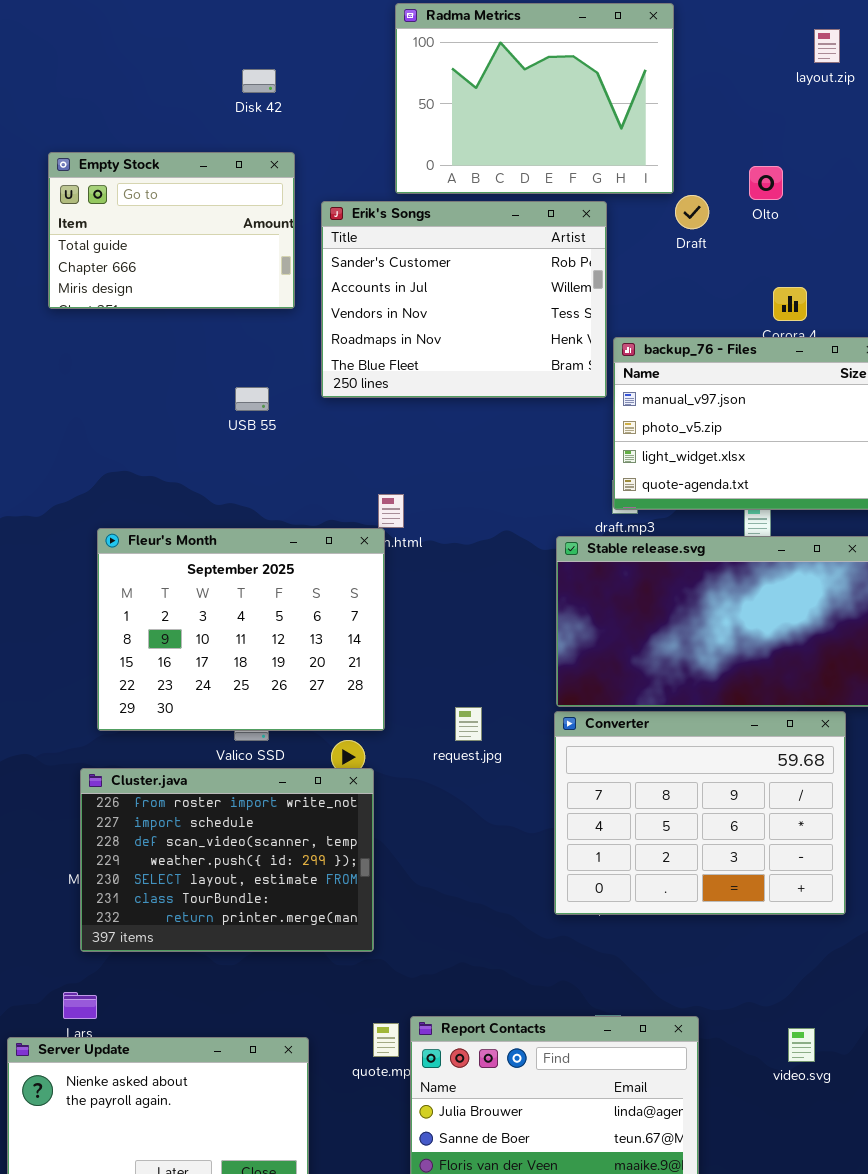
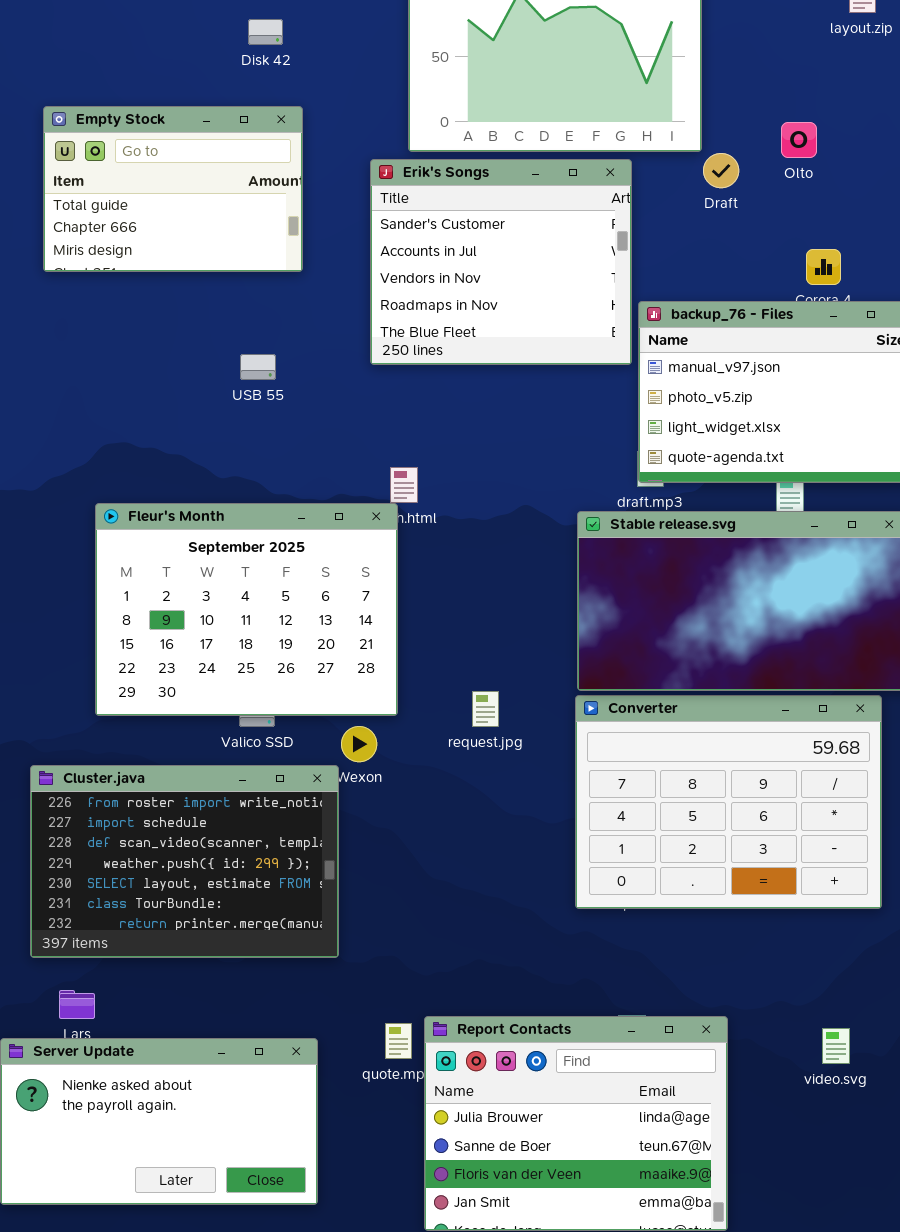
Erik's Songs: [321,201,607,398] -> [370,159,632,365], resized
Cluster.java: [80,768,374,952] -> [30,765,339,958], moved

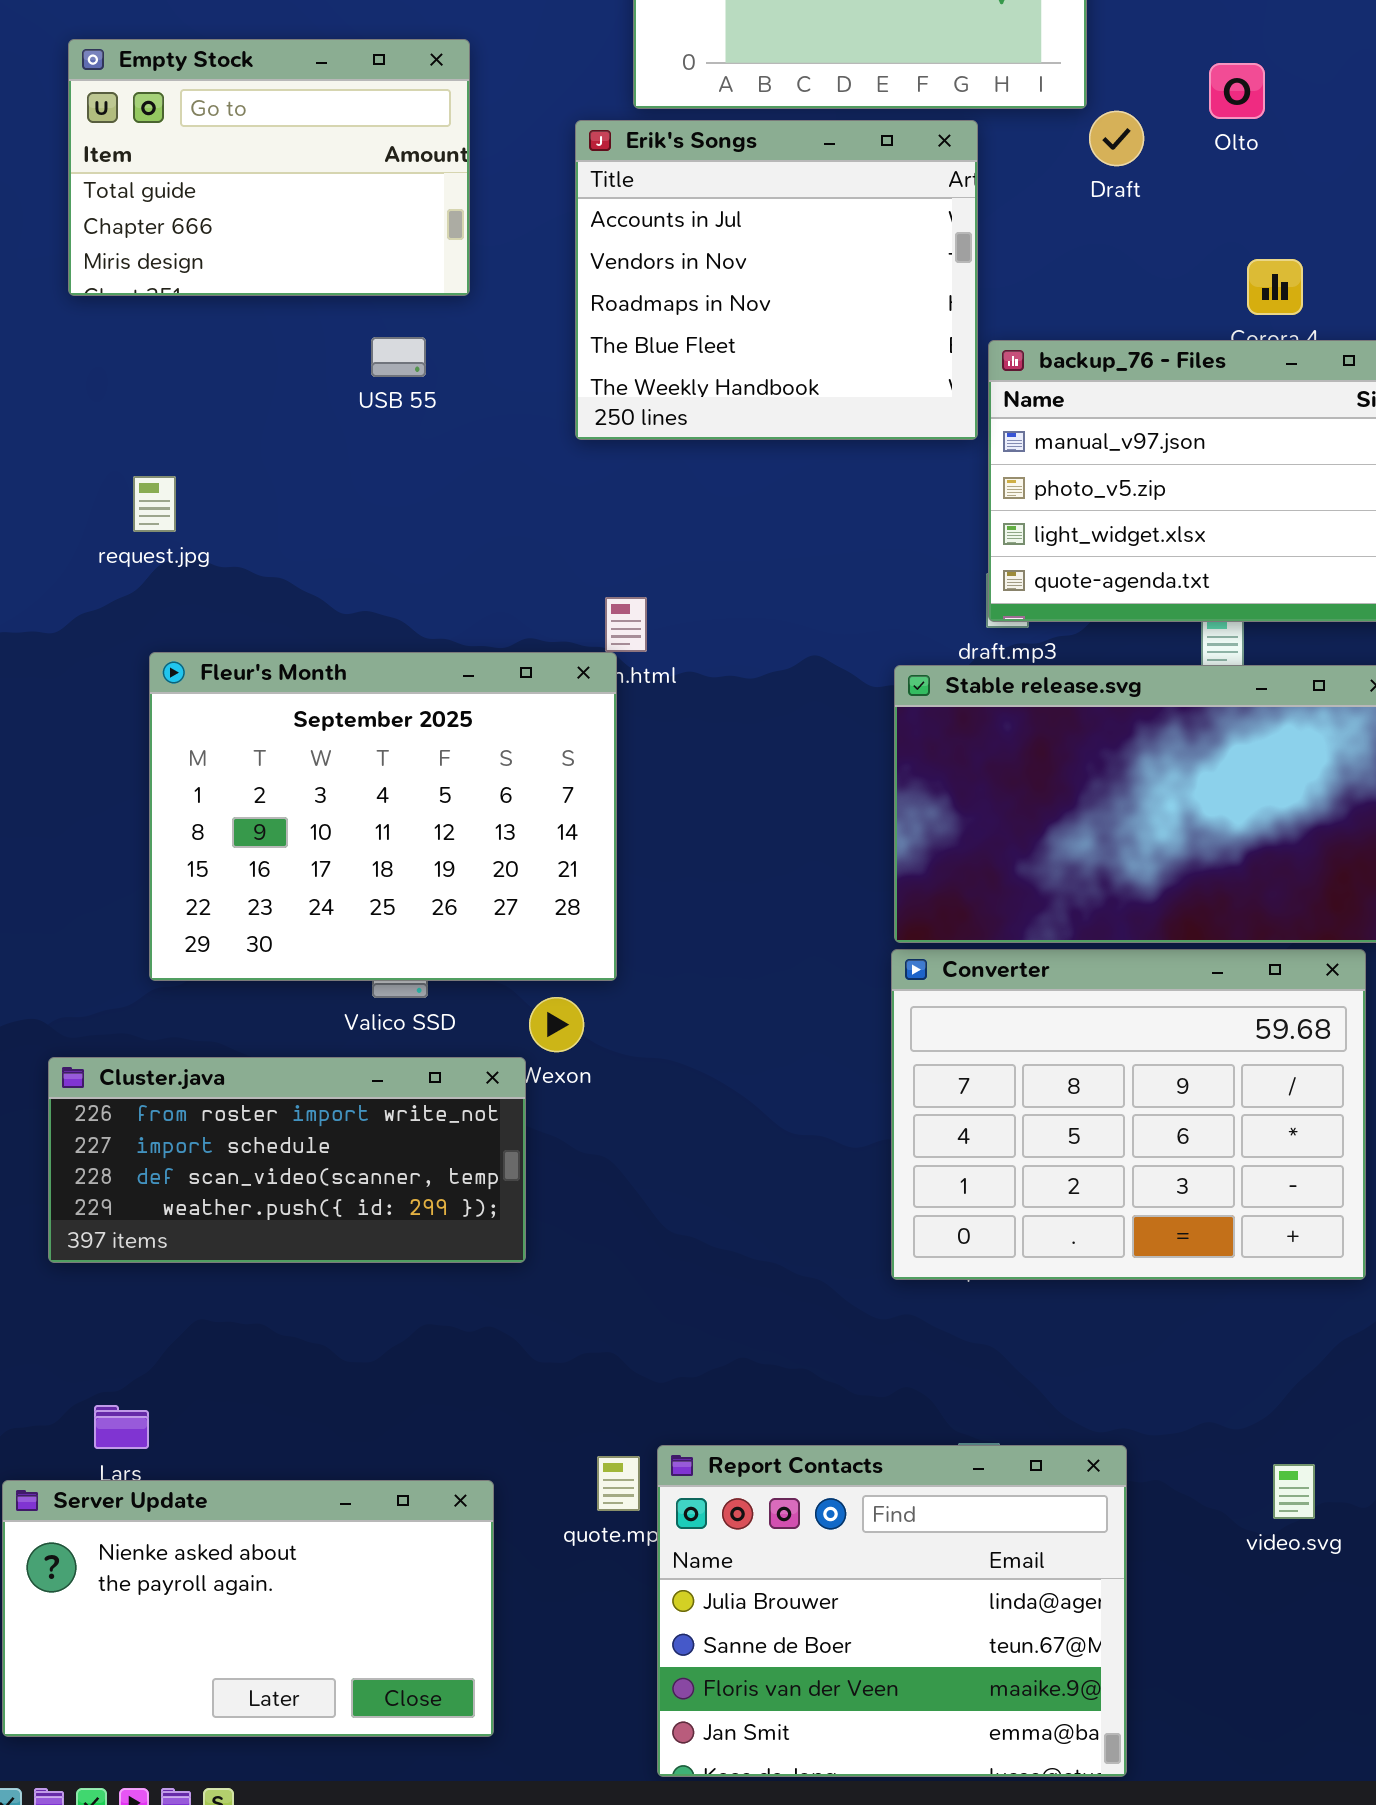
Erik's Songs: [370,159,632,365] -> [575,120,978,440], scrolled down 1 row
USB 55: [240,354,276,380] -> [371,337,426,377], moved
request.jpg: [472,691,499,727] -> [133,476,176,532], moved
Cluster.java: [30,765,339,958] -> [48,1057,526,1263], resized

